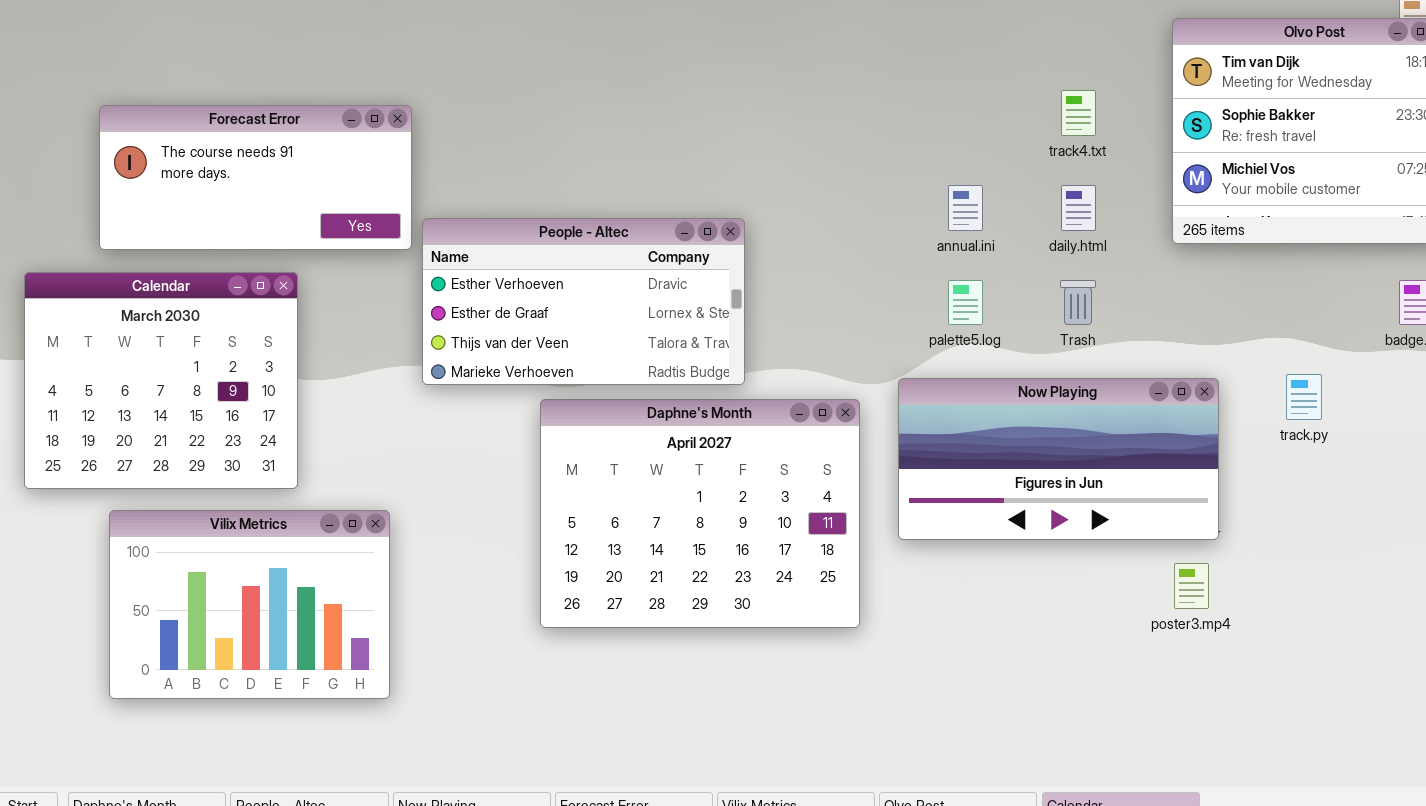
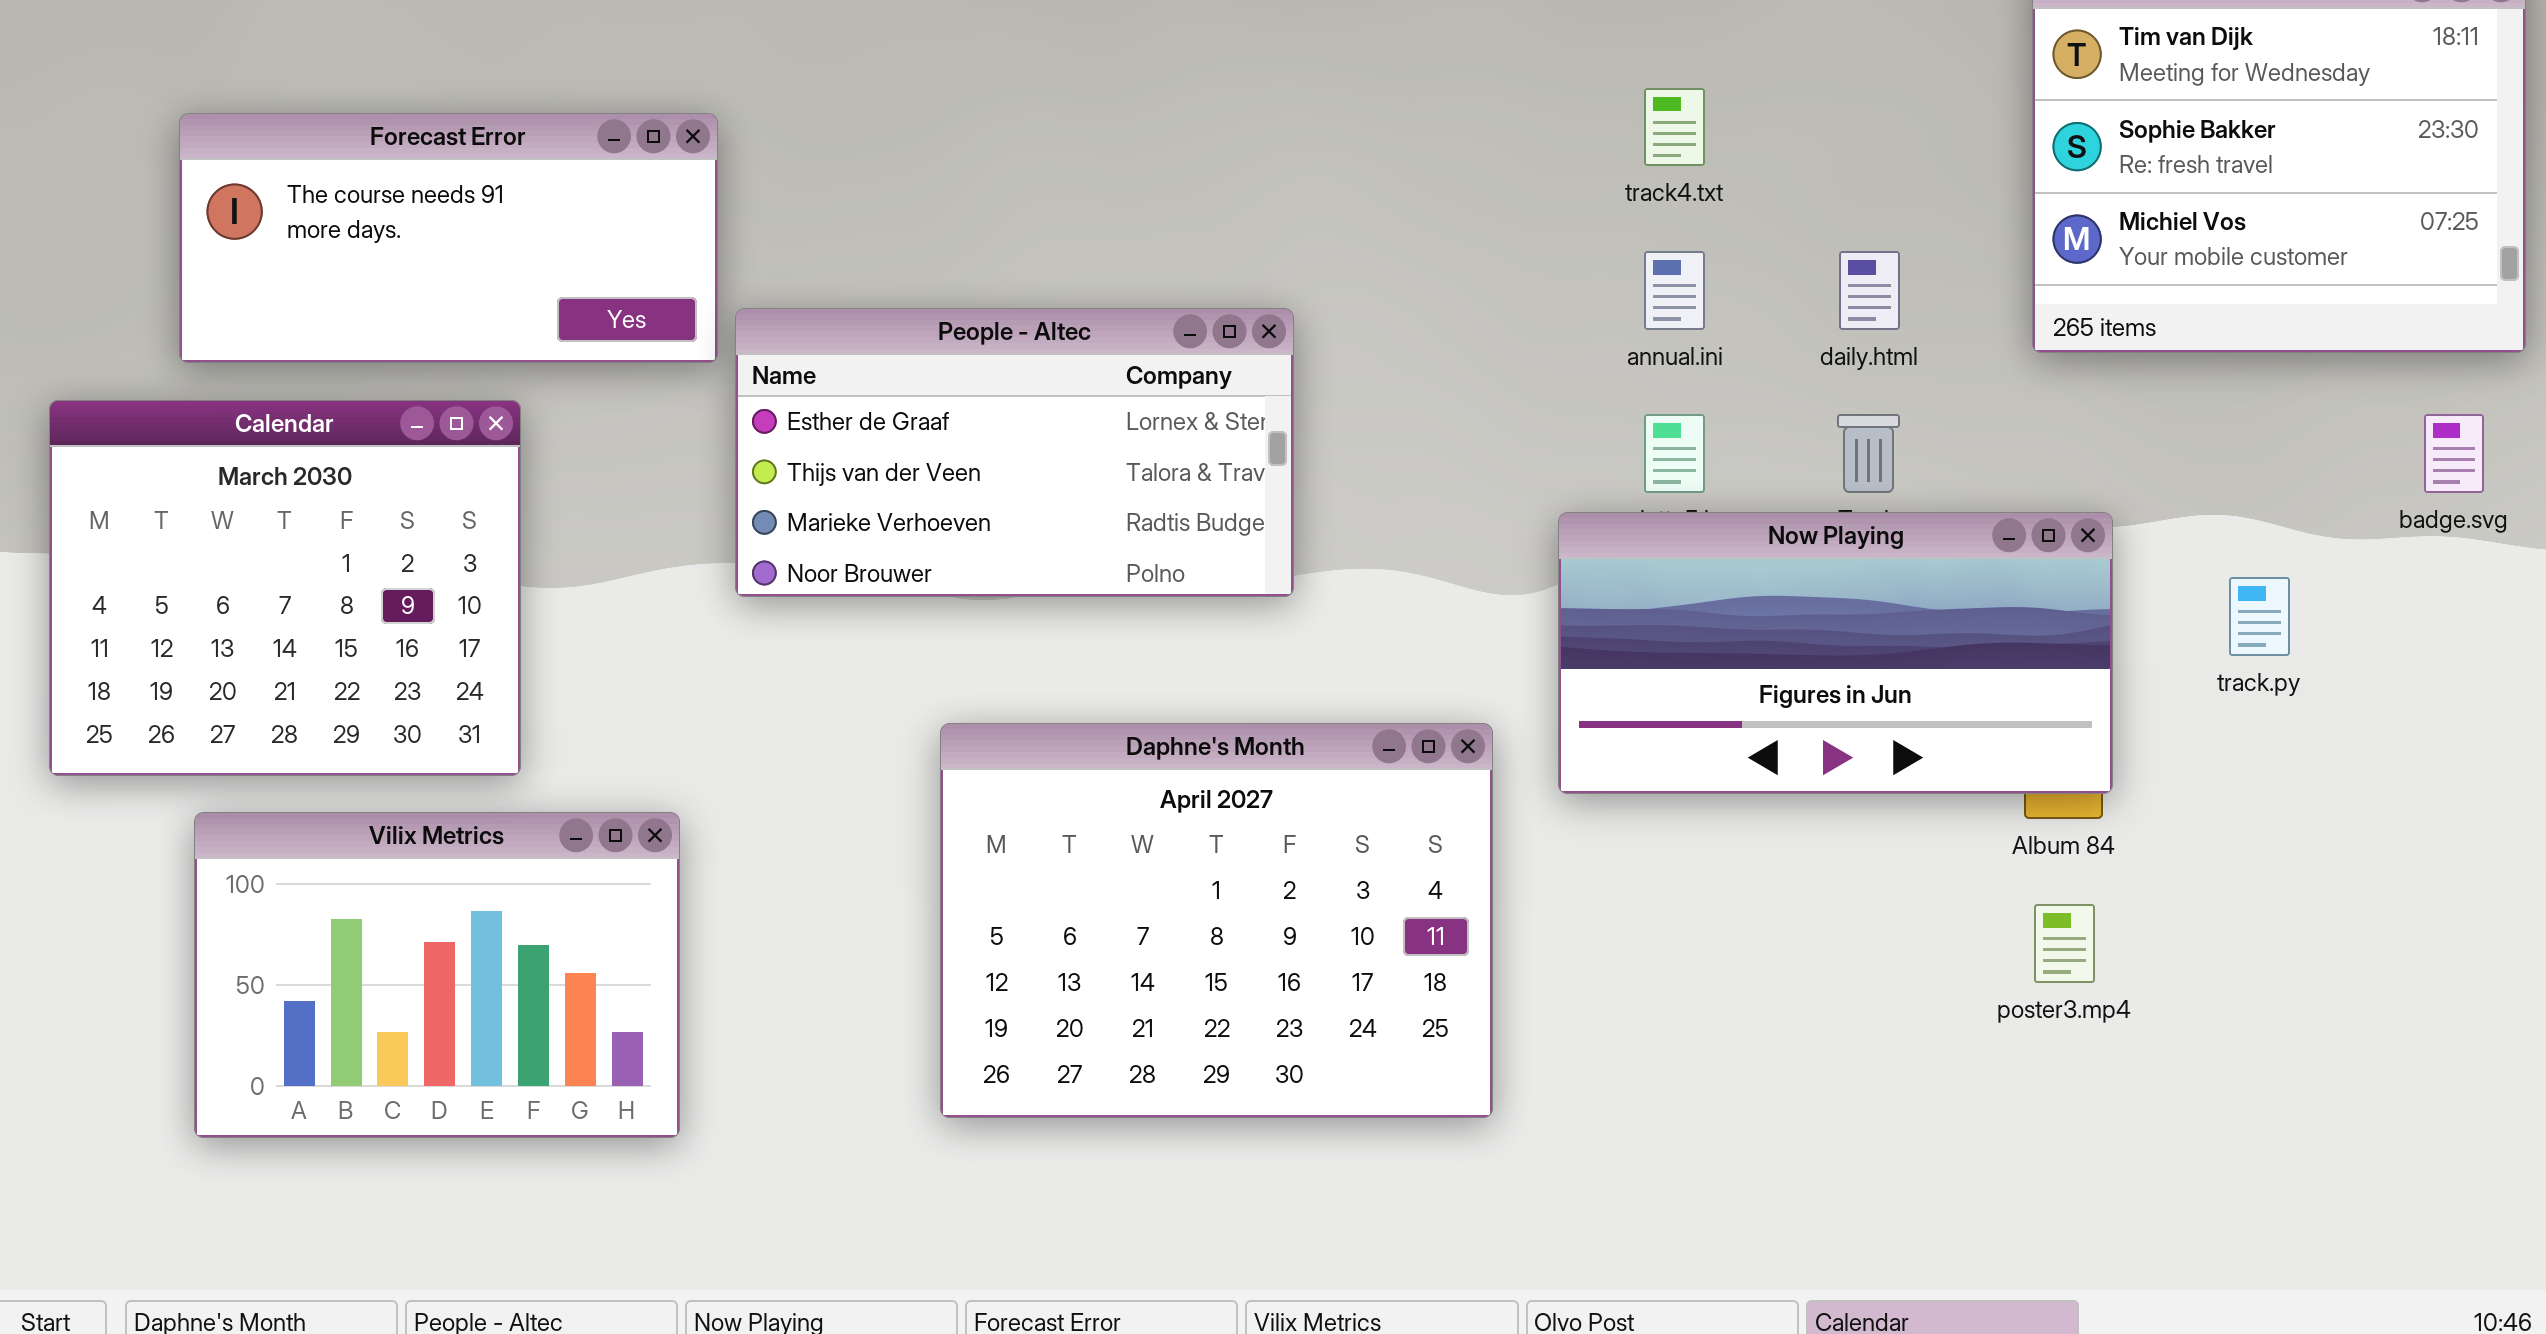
track4.txt: [1061,90,1096,136] -> [1644,88,1705,166], moved
People - Altec: [422,218,745,385] -> [735,308,1294,597], scrolled down 1 row
Now Playing: [898,378,1219,540] -> [1558,512,2113,794], moved
Daphne's Month: [540,399,860,628] -> [940,723,1493,1118], moved

